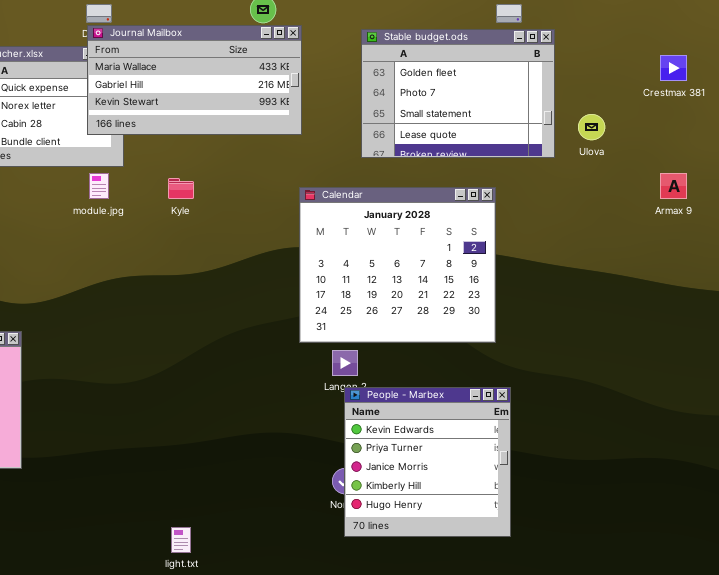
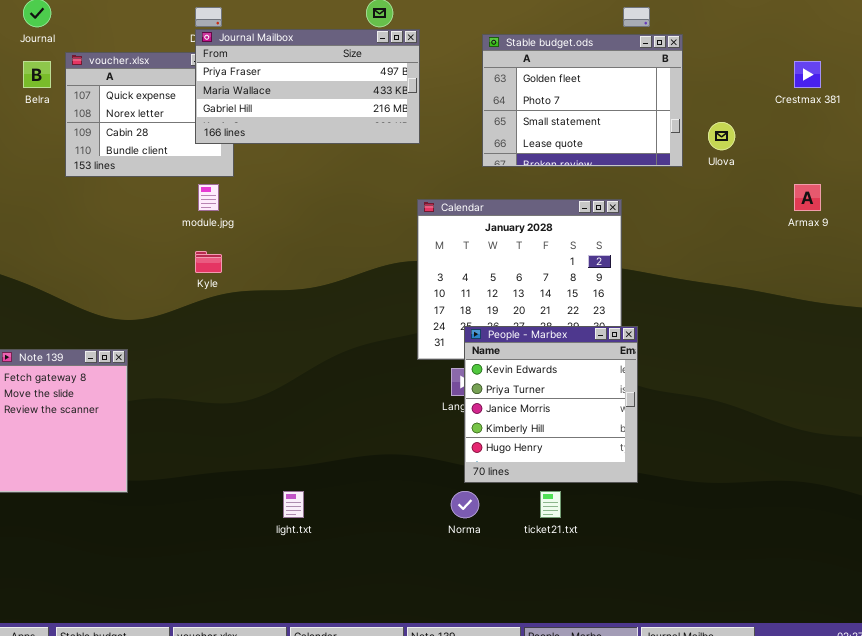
Journal Mailbox: [87,25,302,135] -> [195,29,420,144], scrolled up 1 row
Kyle: [168,178,194,199] -> [195,251,222,273], moved
People - Marbex: [344,387,511,537] -> [464,326,638,483], moved
light.txt: [171,527,191,553] -> [283,491,304,518], moved

